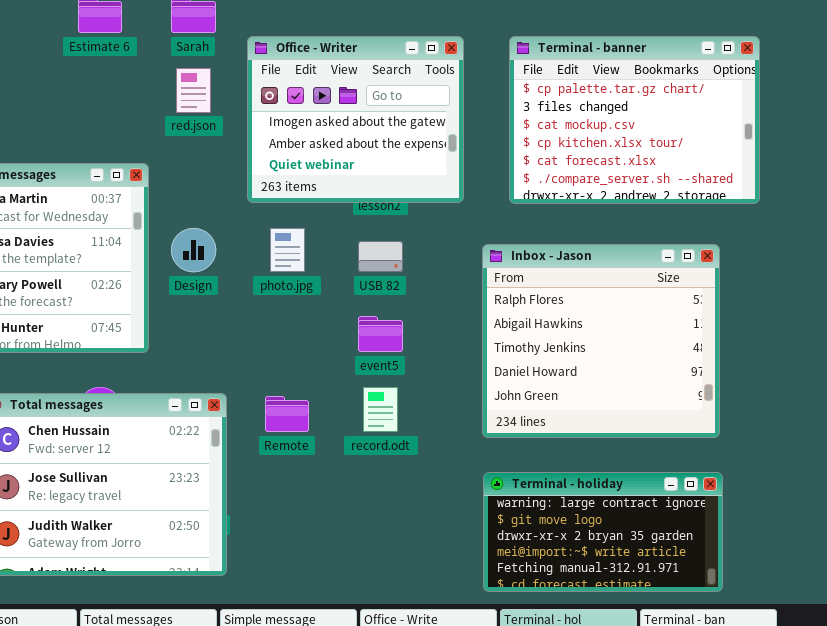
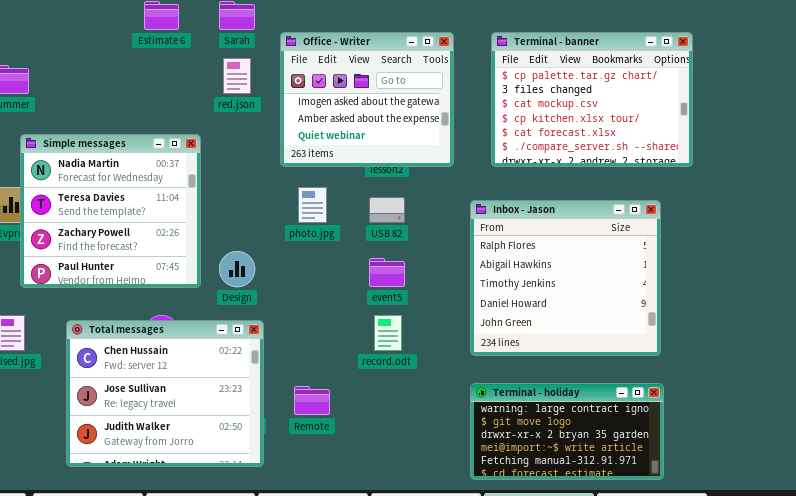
Design: [171,228,216,272] -> [219,251,255,287], moved
Remote: [265,396,309,432] -> [294,386,330,415], moved

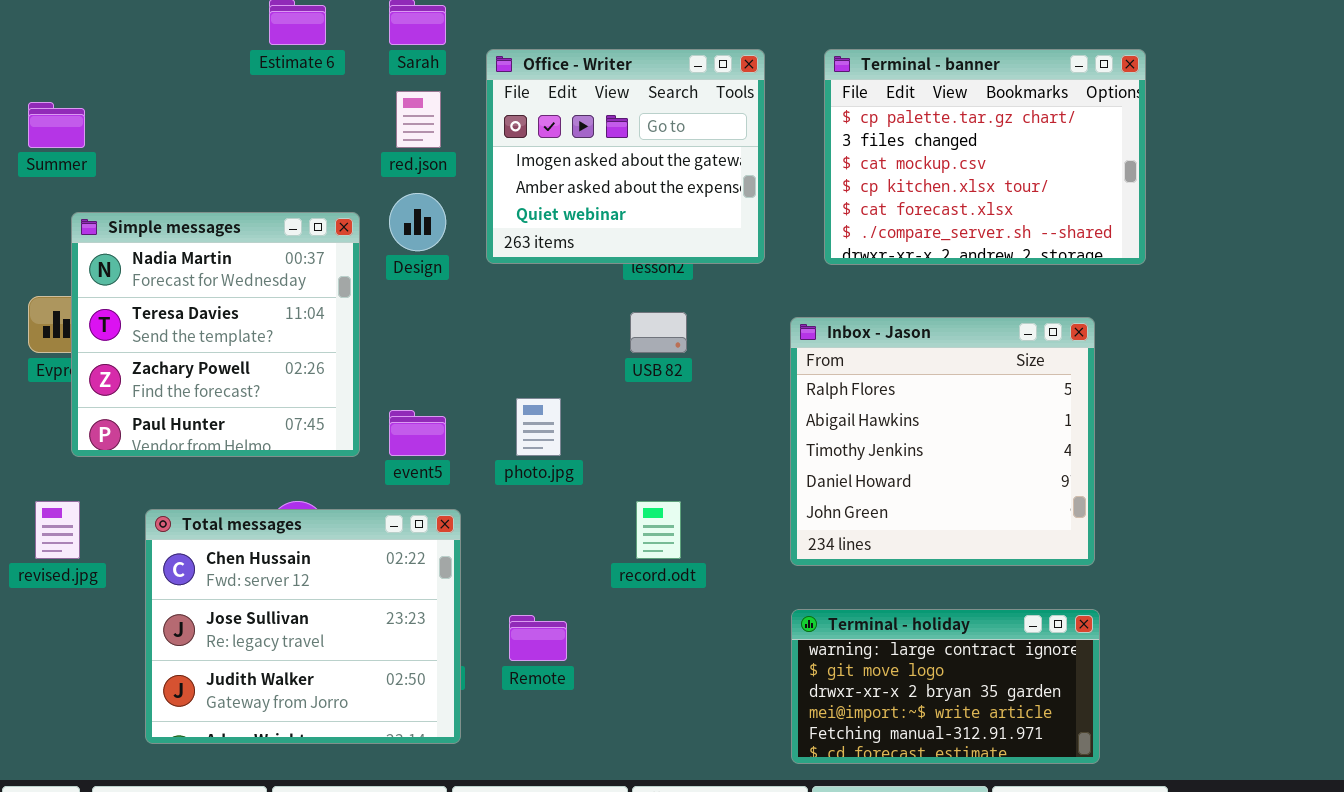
photo.jpg: [298,187,327,223] -> [516,398,561,456], moved
Design: [219,251,255,287] -> [389,193,446,251], moved
event5: [369,258,405,287] -> [389,410,446,456], moved

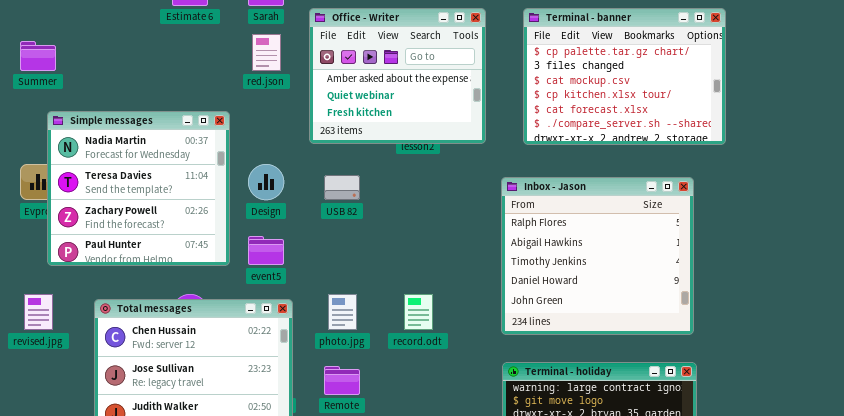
Office - Writer: [486,49,765,264] -> [309,8,486,144], scrolled down 1 row
Design: [389,193,446,251] -> [248,164,284,200], moved
USB 82: [630,312,687,353] -> [324,175,360,200], moved
photo.jpg: [516,398,561,456] -> [328,294,357,330], moved

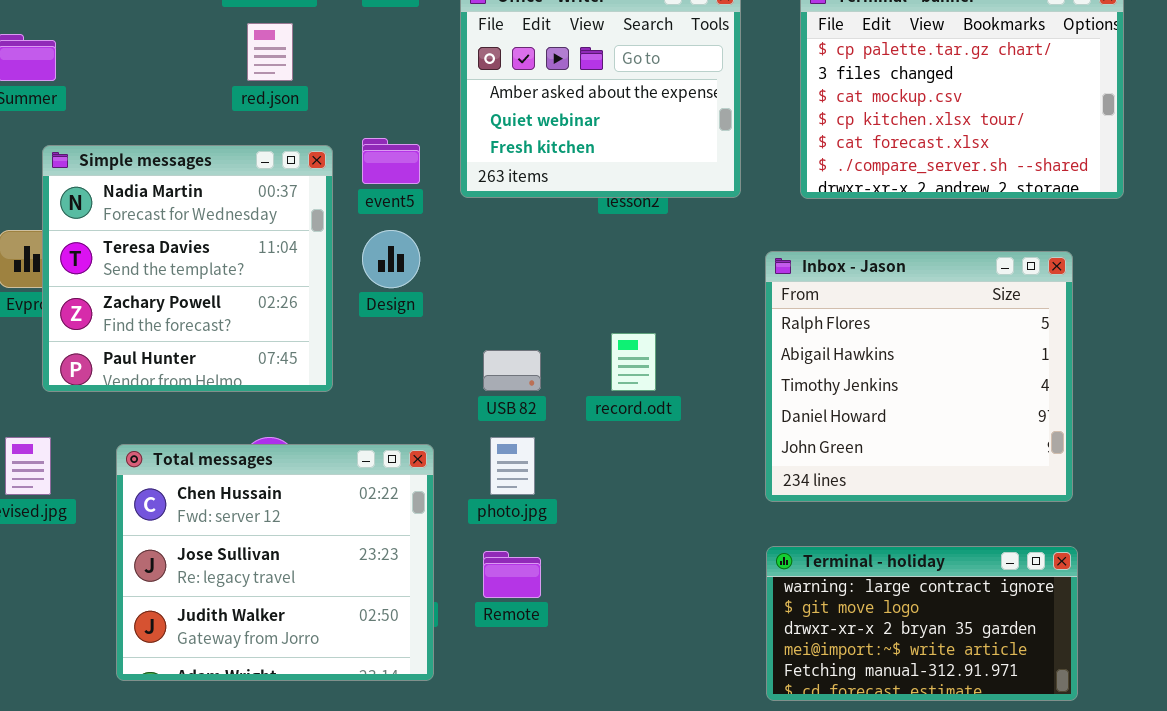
red.json: [252,34,281,71] -> [247,23,293,81], moved
USB 82: [324,175,360,200] -> [483,350,541,391], moved
event5: [248,236,284,265] -> [362,138,420,184], moved
record.odt: [404,294,433,330] -> [611,333,656,391], moved

